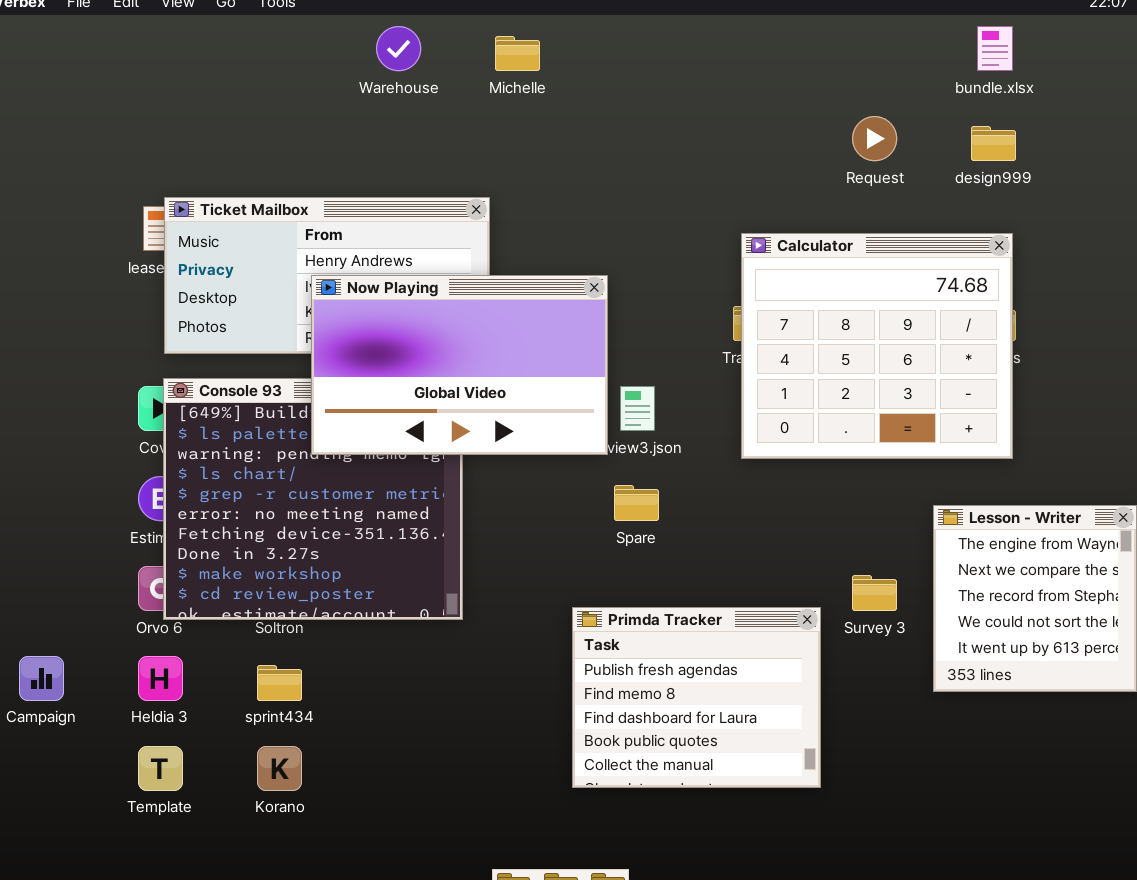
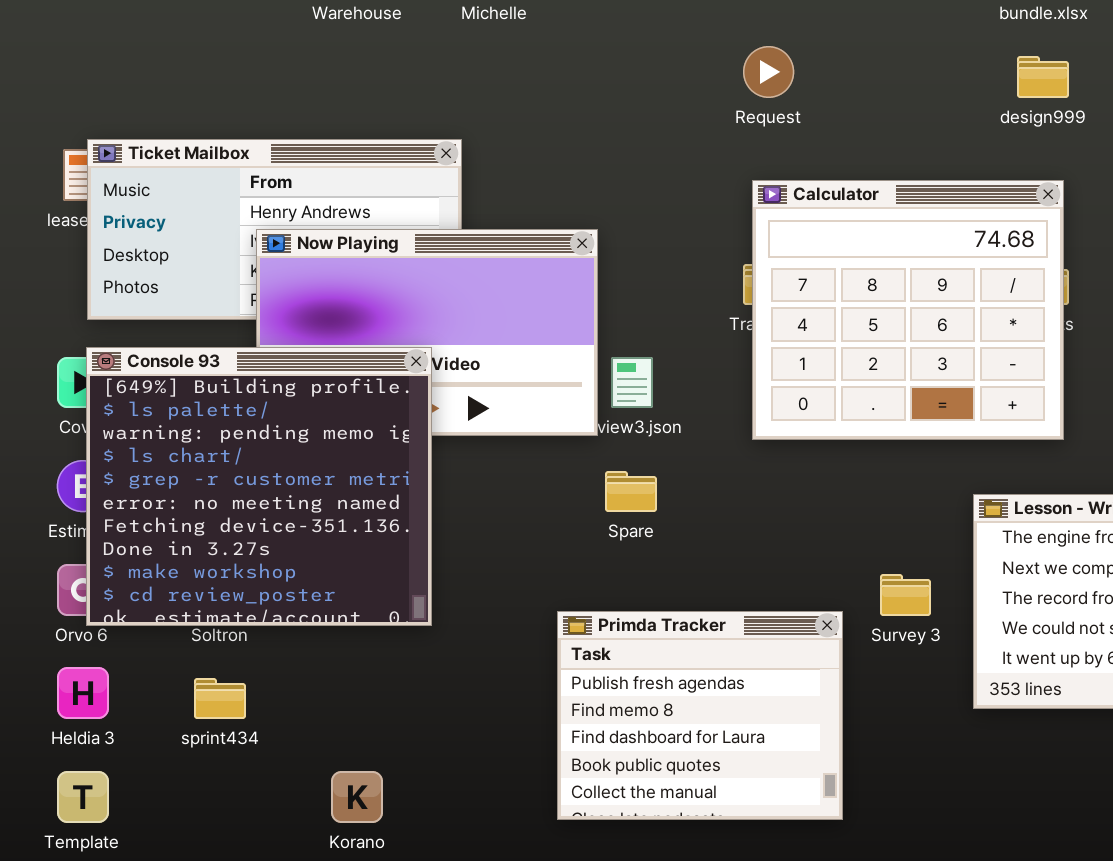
Request: [852,116,897,161] -> [743,46,794,98], moved
Console 93: [163,378,463,620] -> [86,347,432,626], raised
Korano: [257,746,302,791] -> [331,771,383,823], moved

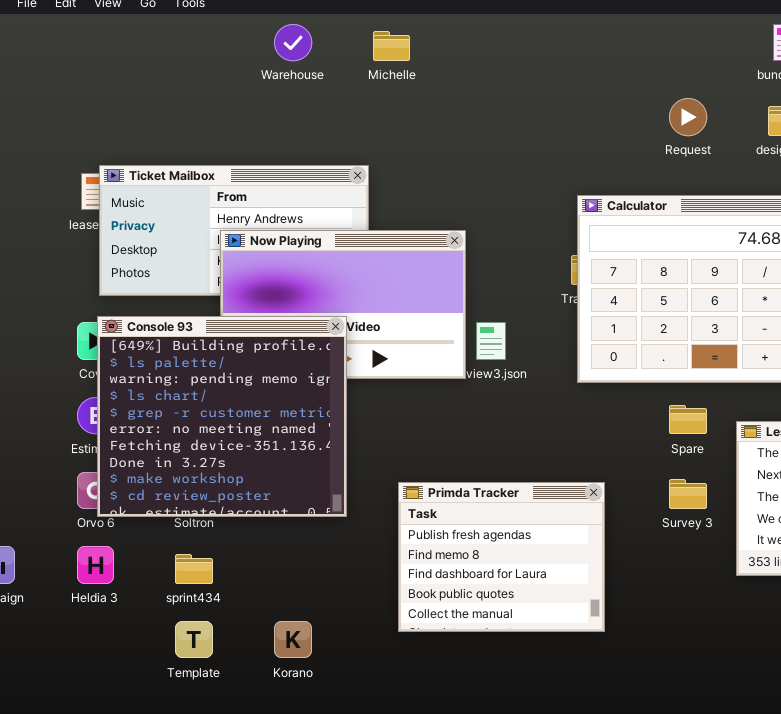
Request: [743,46,794,98] -> [669,98,707,136], moved
Spare: [605,471,657,512] -> [669,405,707,434], moved
Primda Tracker: [557,611,843,820] -> [398,482,605,632], moved
Template: [57,771,109,823] -> [175,621,213,658], moved

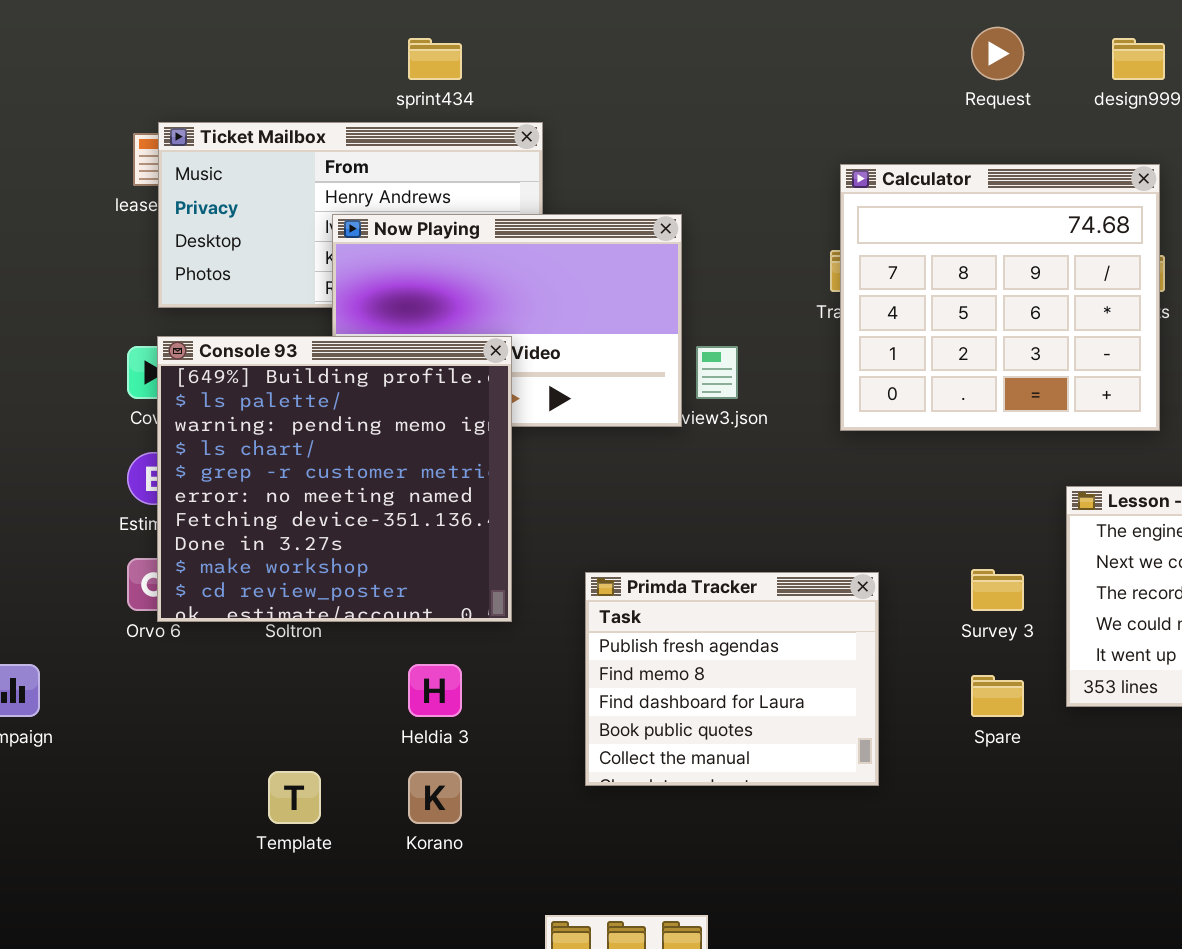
Spare: [669,405,707,434] -> [971,675,1024,717], moved
Heldia 3: [77,546,114,584] -> [408,664,462,717], moved
sprint434: [175,554,213,584] -> [408,38,462,80], moved

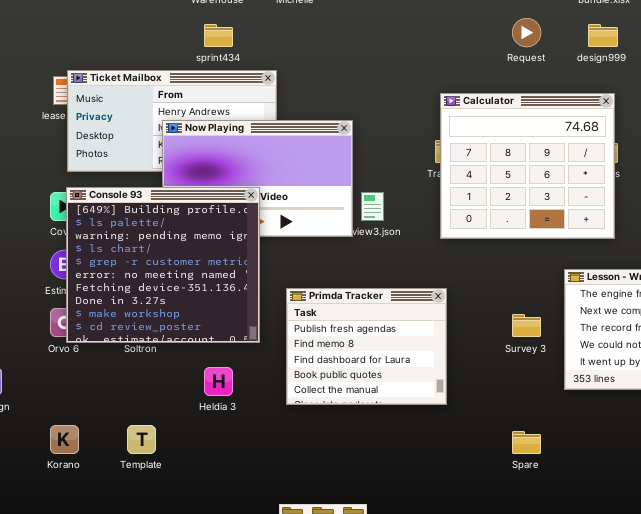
Primda Tracker: [585,572,879,786] -> [286,288,447,405], moved
Spare: [971,675,1024,717] -> [512,431,541,454], moved
Korano: [408,771,462,824] -> [50,425,79,454], moved

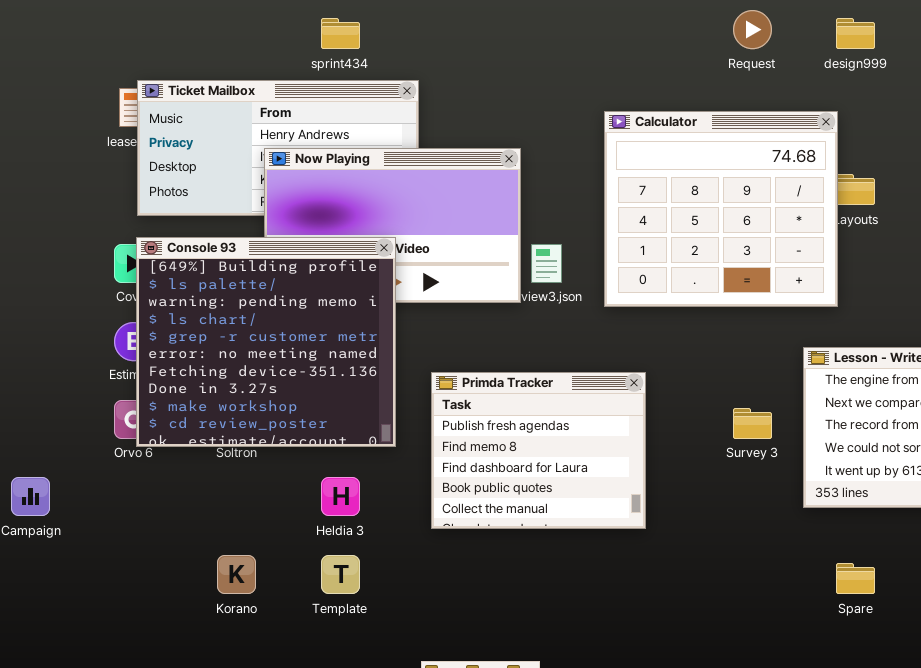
Calculator: [440,93,615,239] -> [604,111,838,307], moved
Korano: [50,425,79,454] -> [217,555,256,594], moved
Template: [127,425,156,454] -> [321,555,360,594], moved
Spare: [512,431,541,454] -> [836,563,875,594], moved

